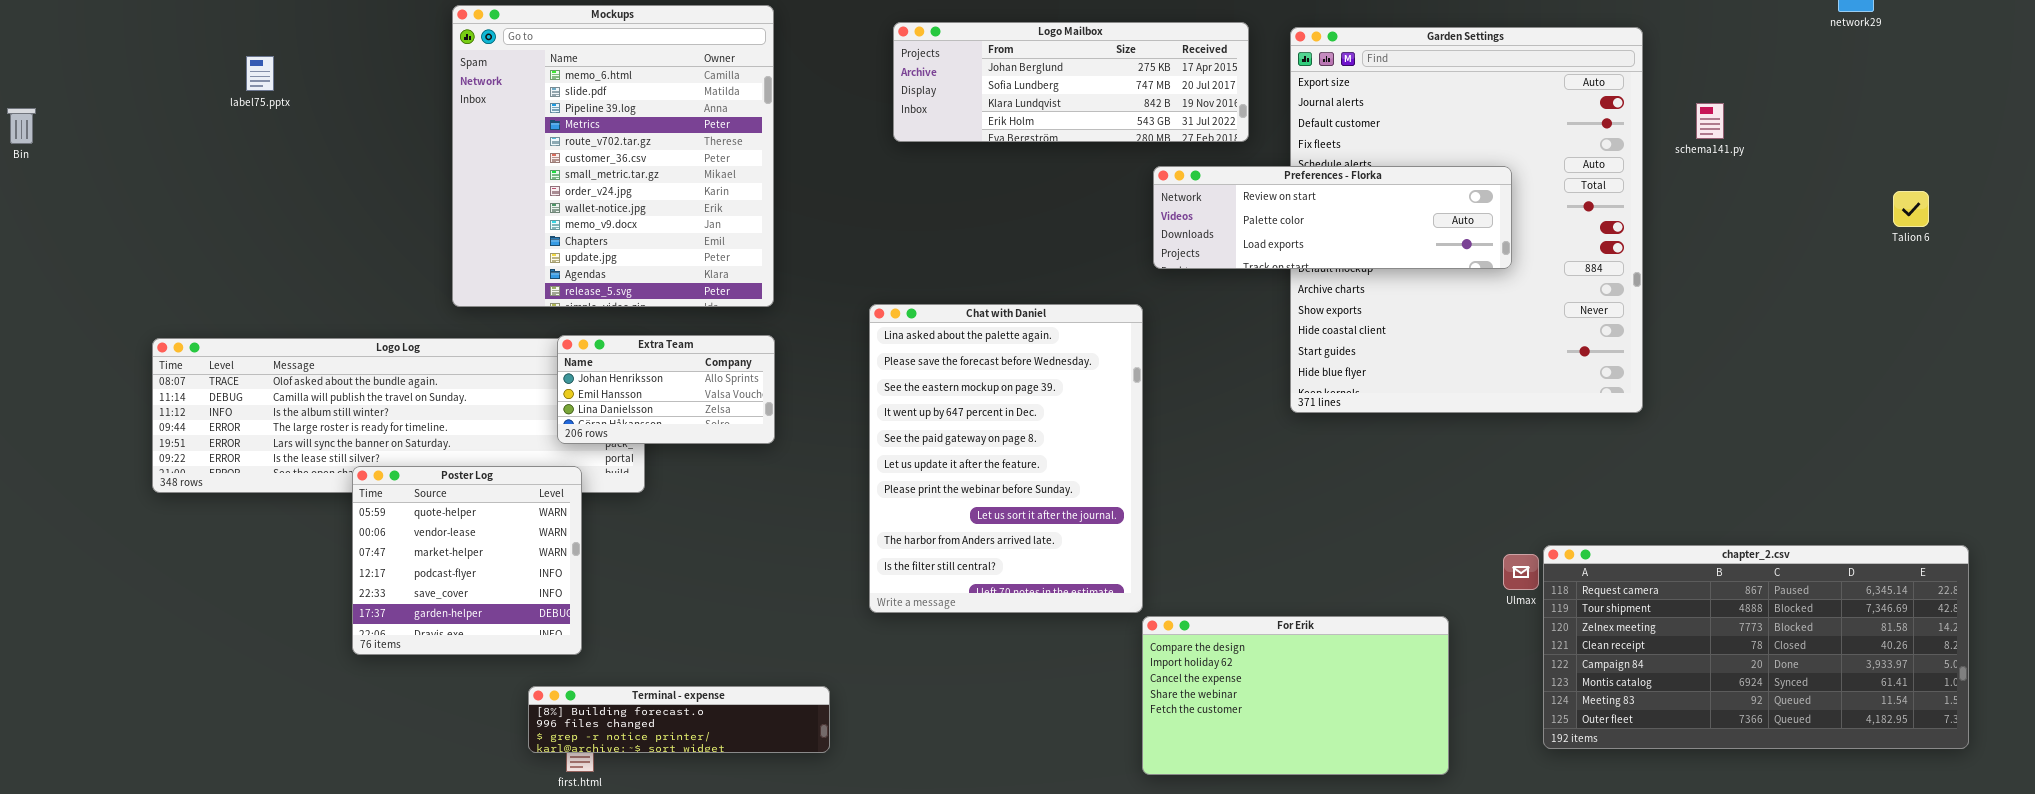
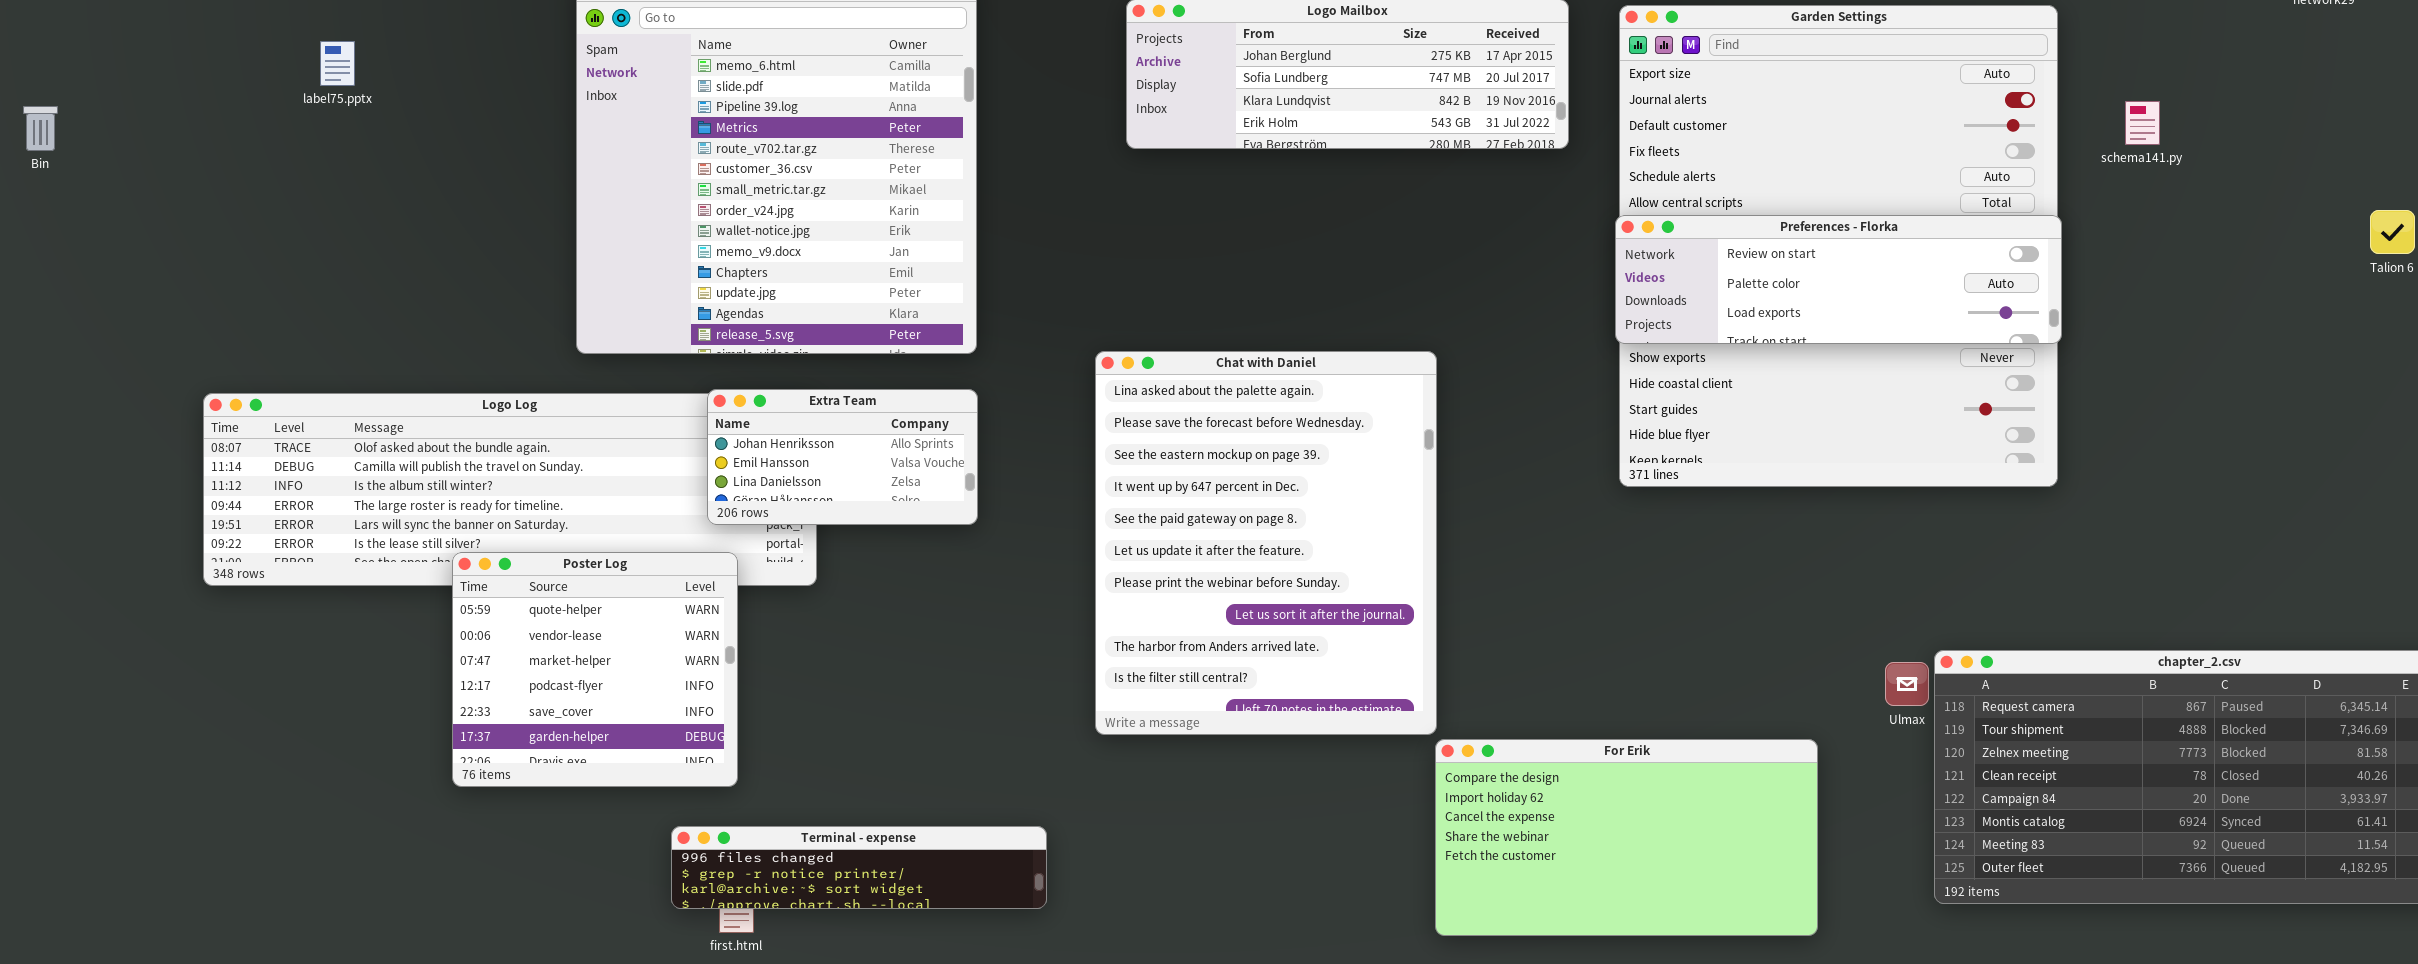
Preferences - Florka: [1153,166,1512,269] -> [1615,215,2062,344], moved
Terminal - expense: [528,686,830,753] -> [671,826,1047,909], scrolled down 1 row

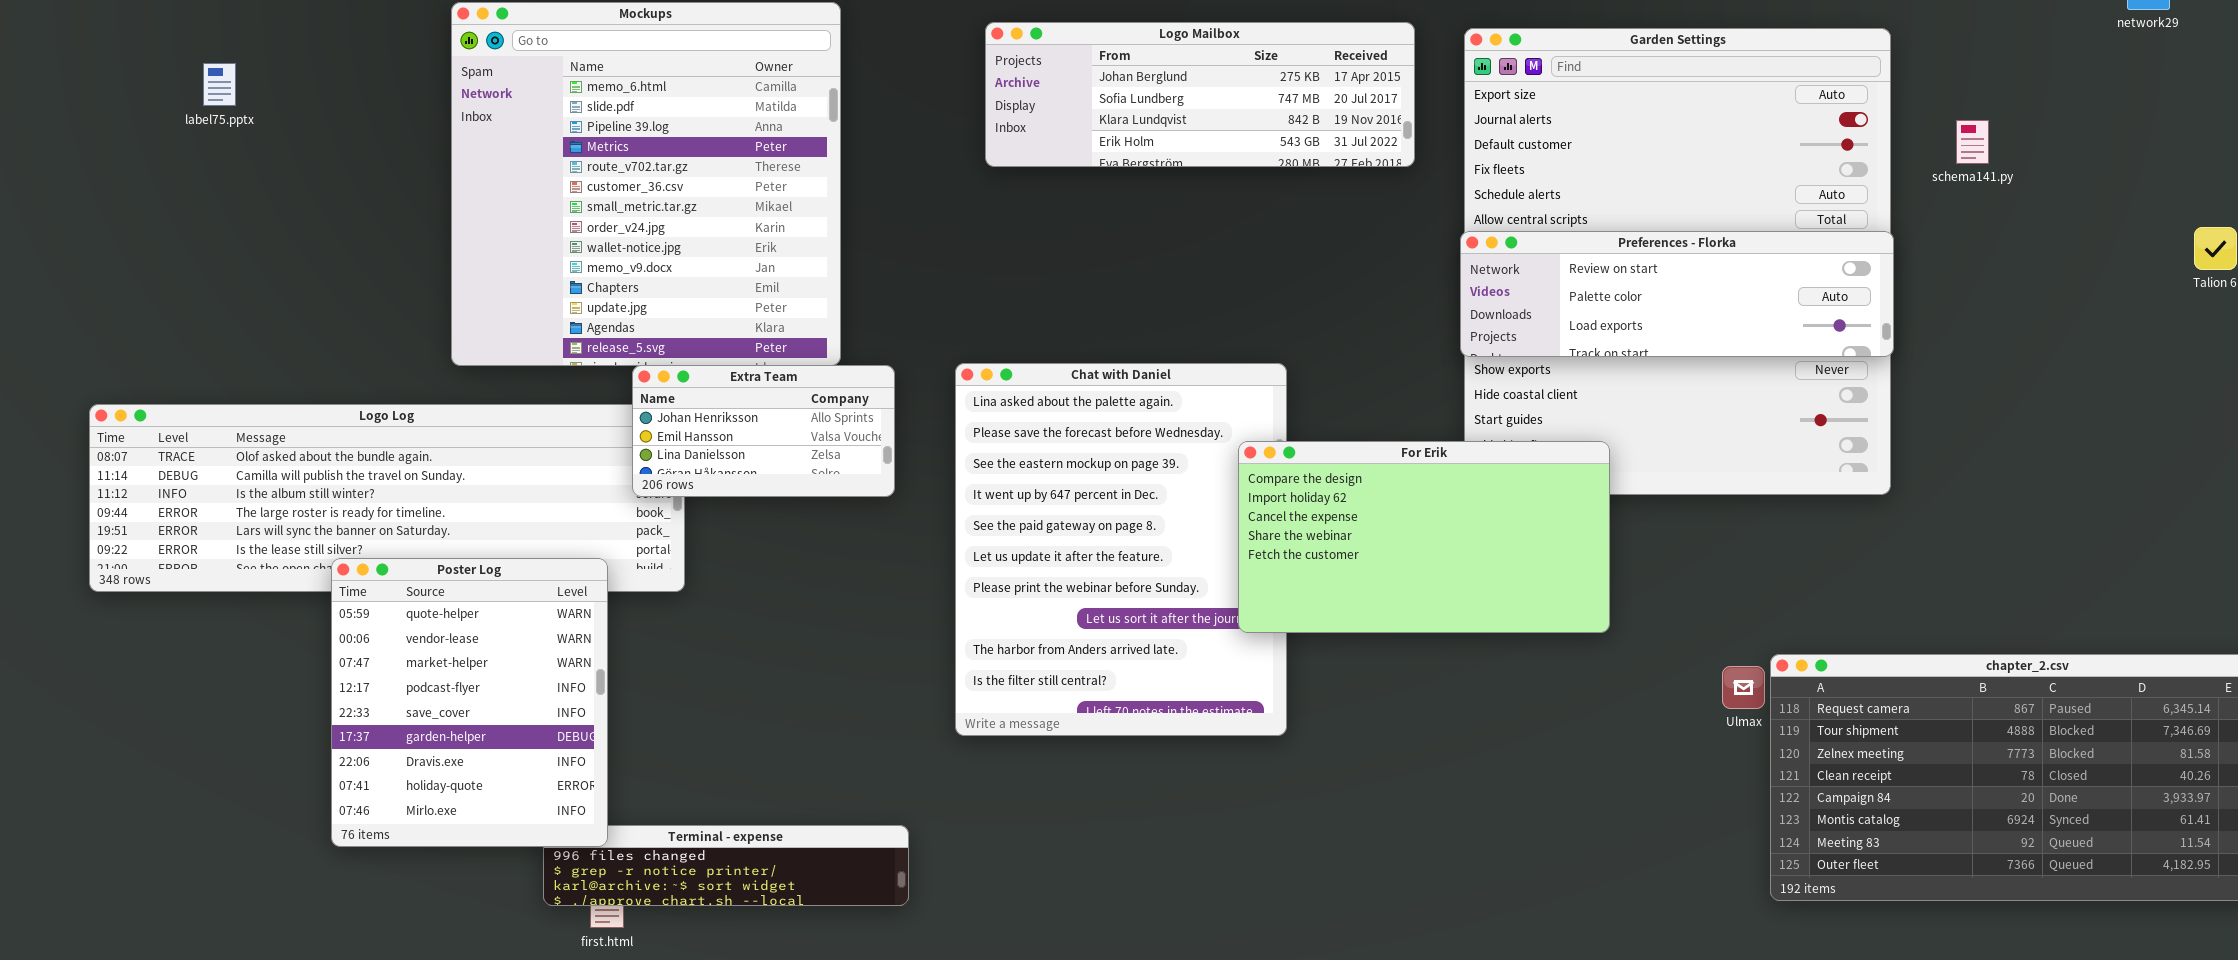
Extra Team: [707,389,978,525] -> [632,365,895,497], moved
Poster Log: [452,552,738,787] -> [331,558,608,847], resized
For Erik: [1435,739,1818,936] -> [1238,441,1610,633], moved

